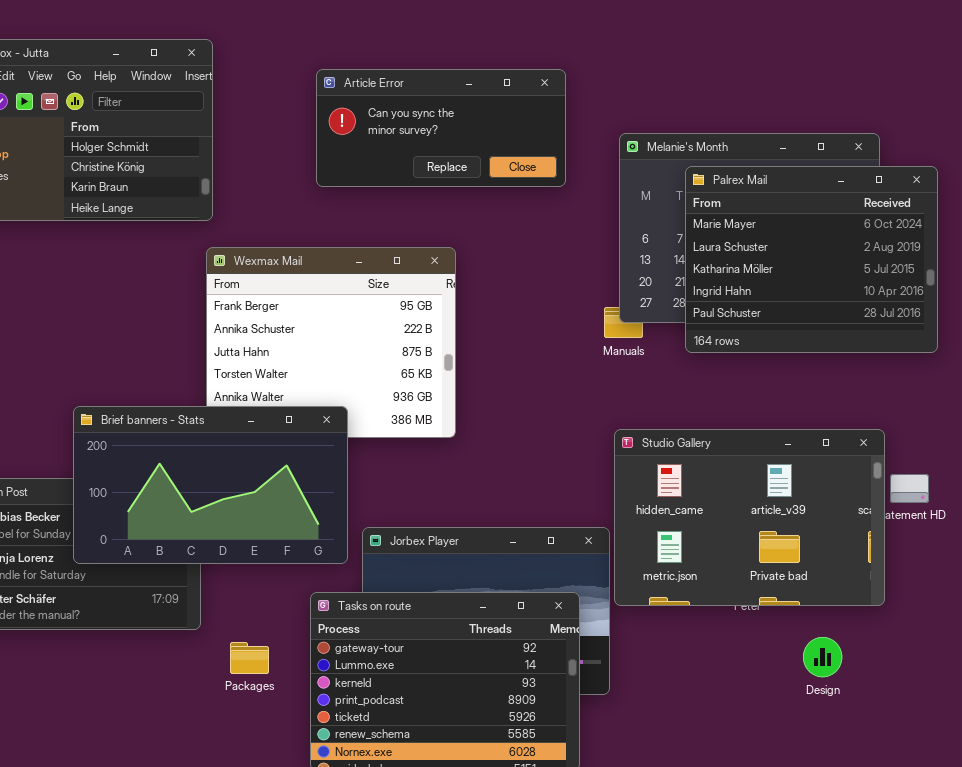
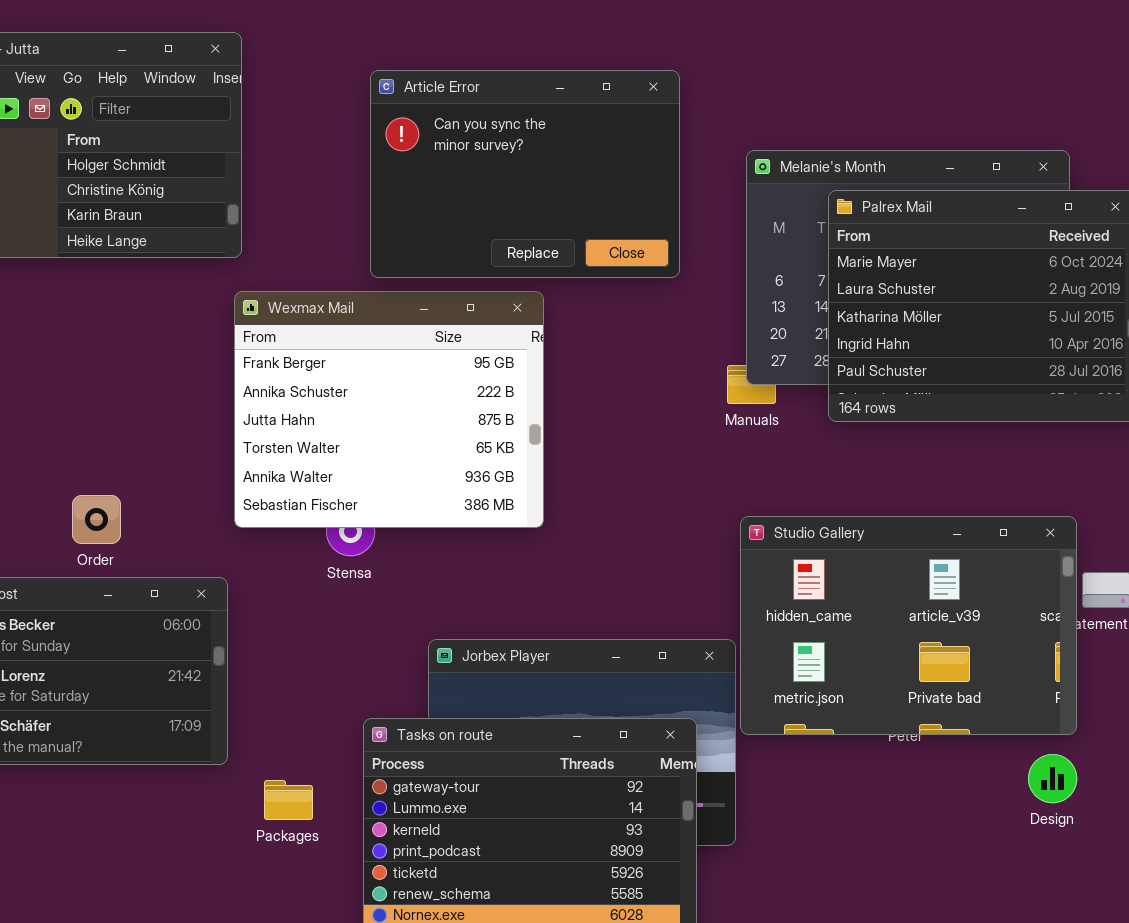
Article Error: [316,69,566,187] -> [370,70,680,278], resized
Brief banners - Stats: [73,406,348,564] -> none, closed
Design: [803,637,842,677] -> [1028,754,1077,803], moved

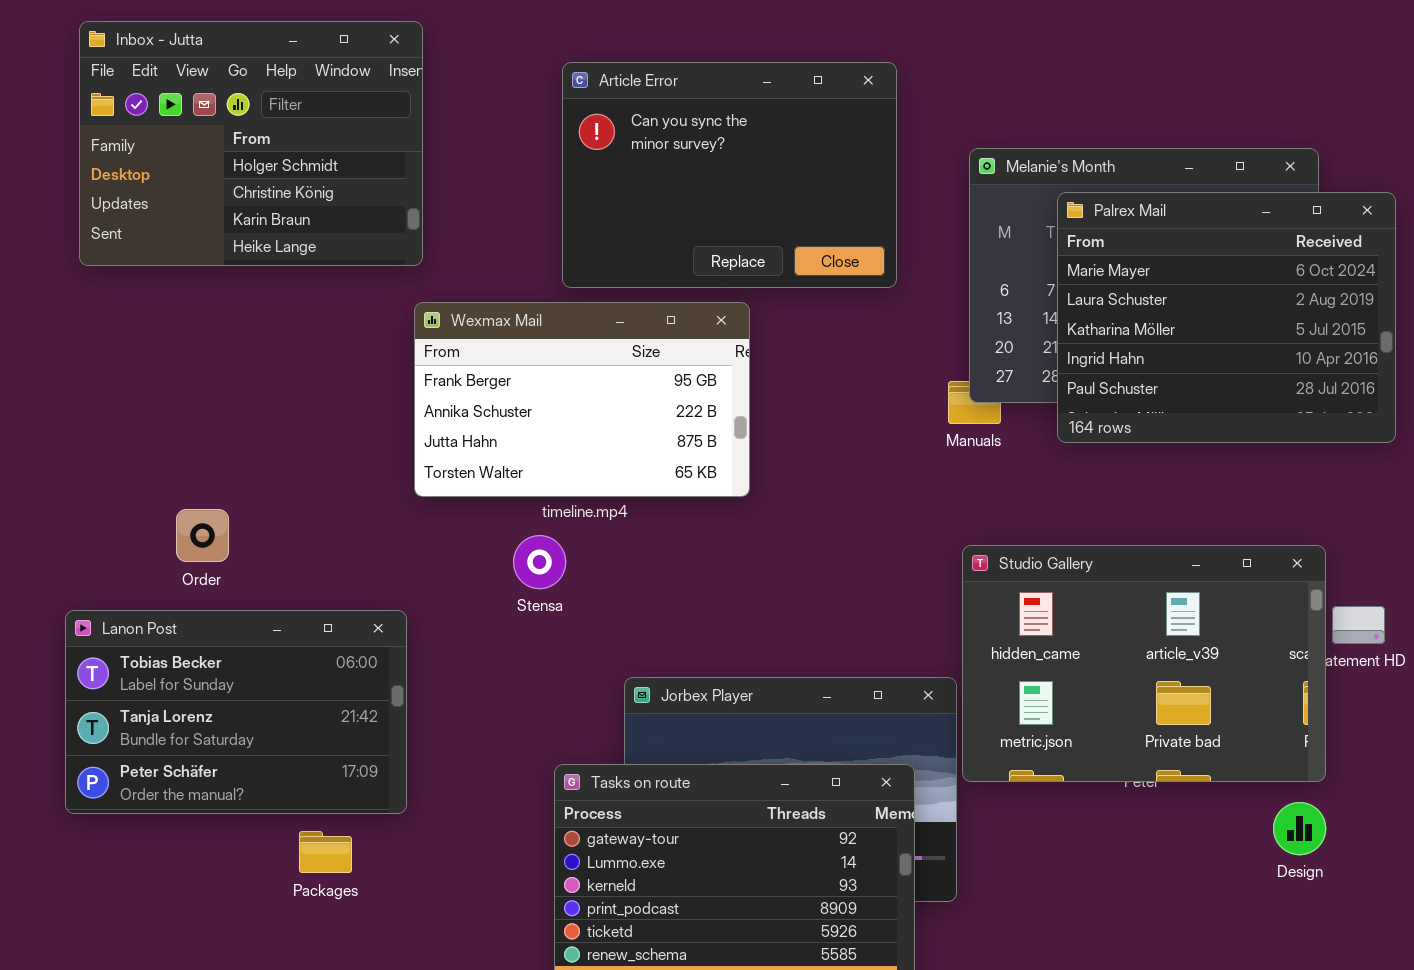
Wexmax Mail: [234,291,544,528] -> [414,302,750,497], resized
Order: [72,495,121,544] -> [176,509,229,562], moved
Packages: [264,780,313,820] -> [299,831,352,873], moved

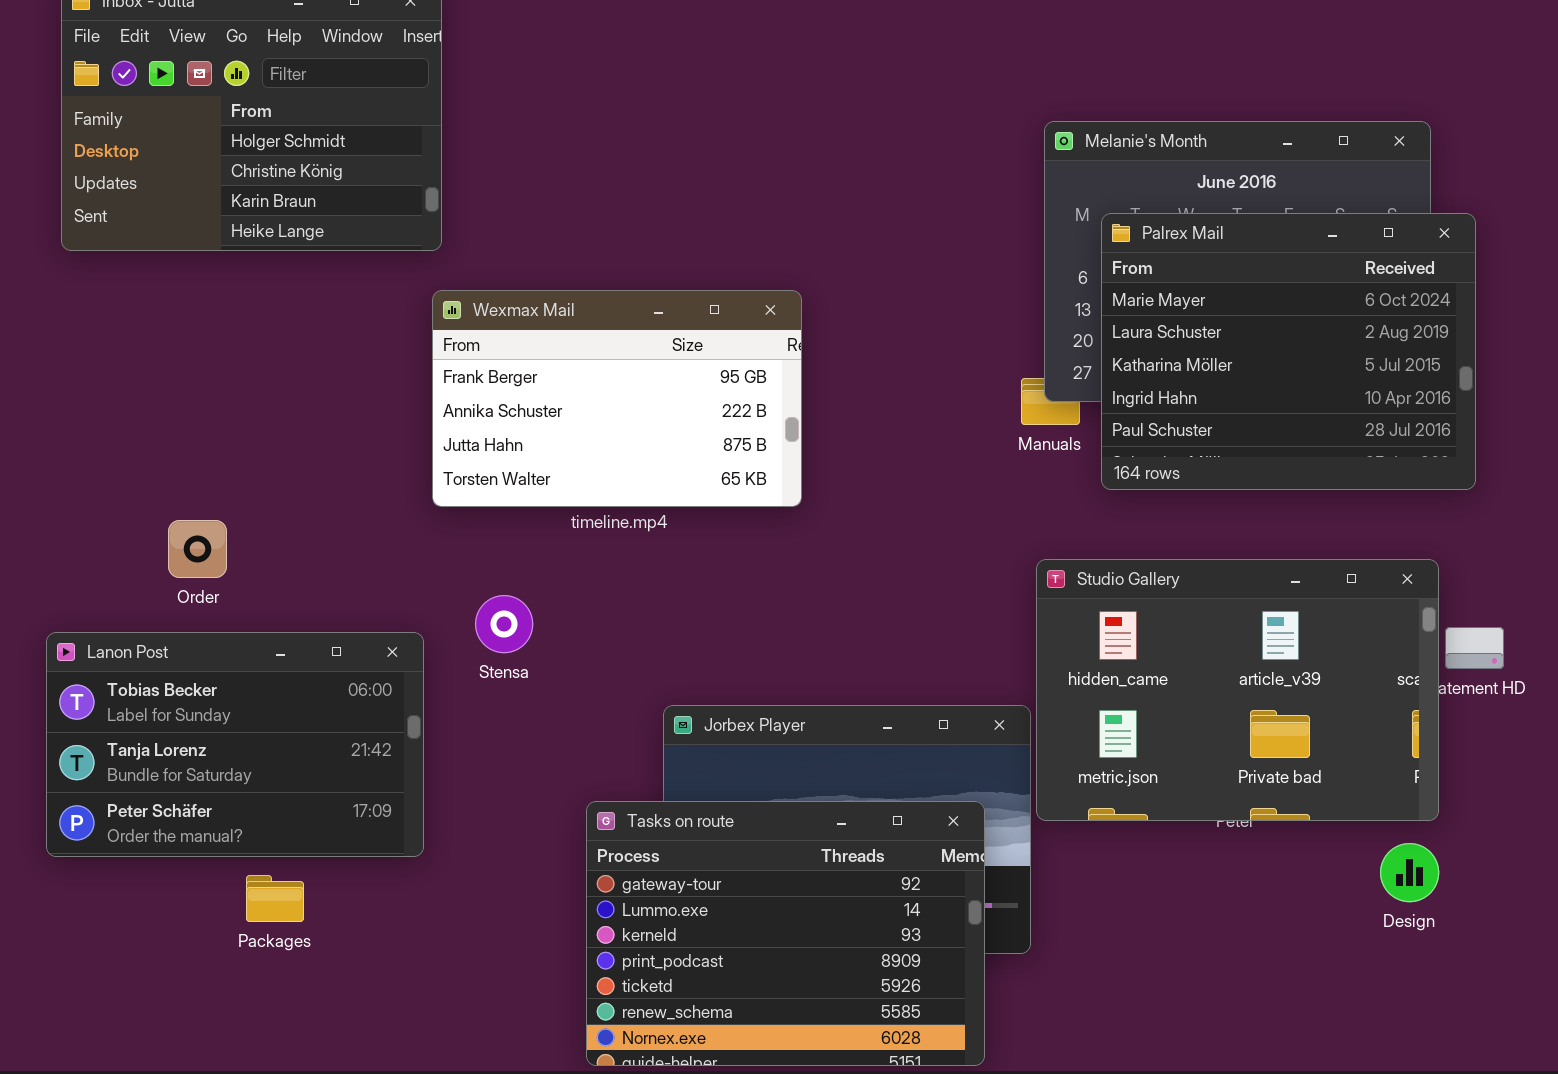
Article Error: [562,62,897,288] -> none, closed
Palrex Mail: [1057,192,1396,443] -> [1101,213,1476,490], moved
Stensa: [513,535,566,589] -> [475,595,533,653], moved
Packages: [299,831,352,873] -> [246,875,304,922], moved

